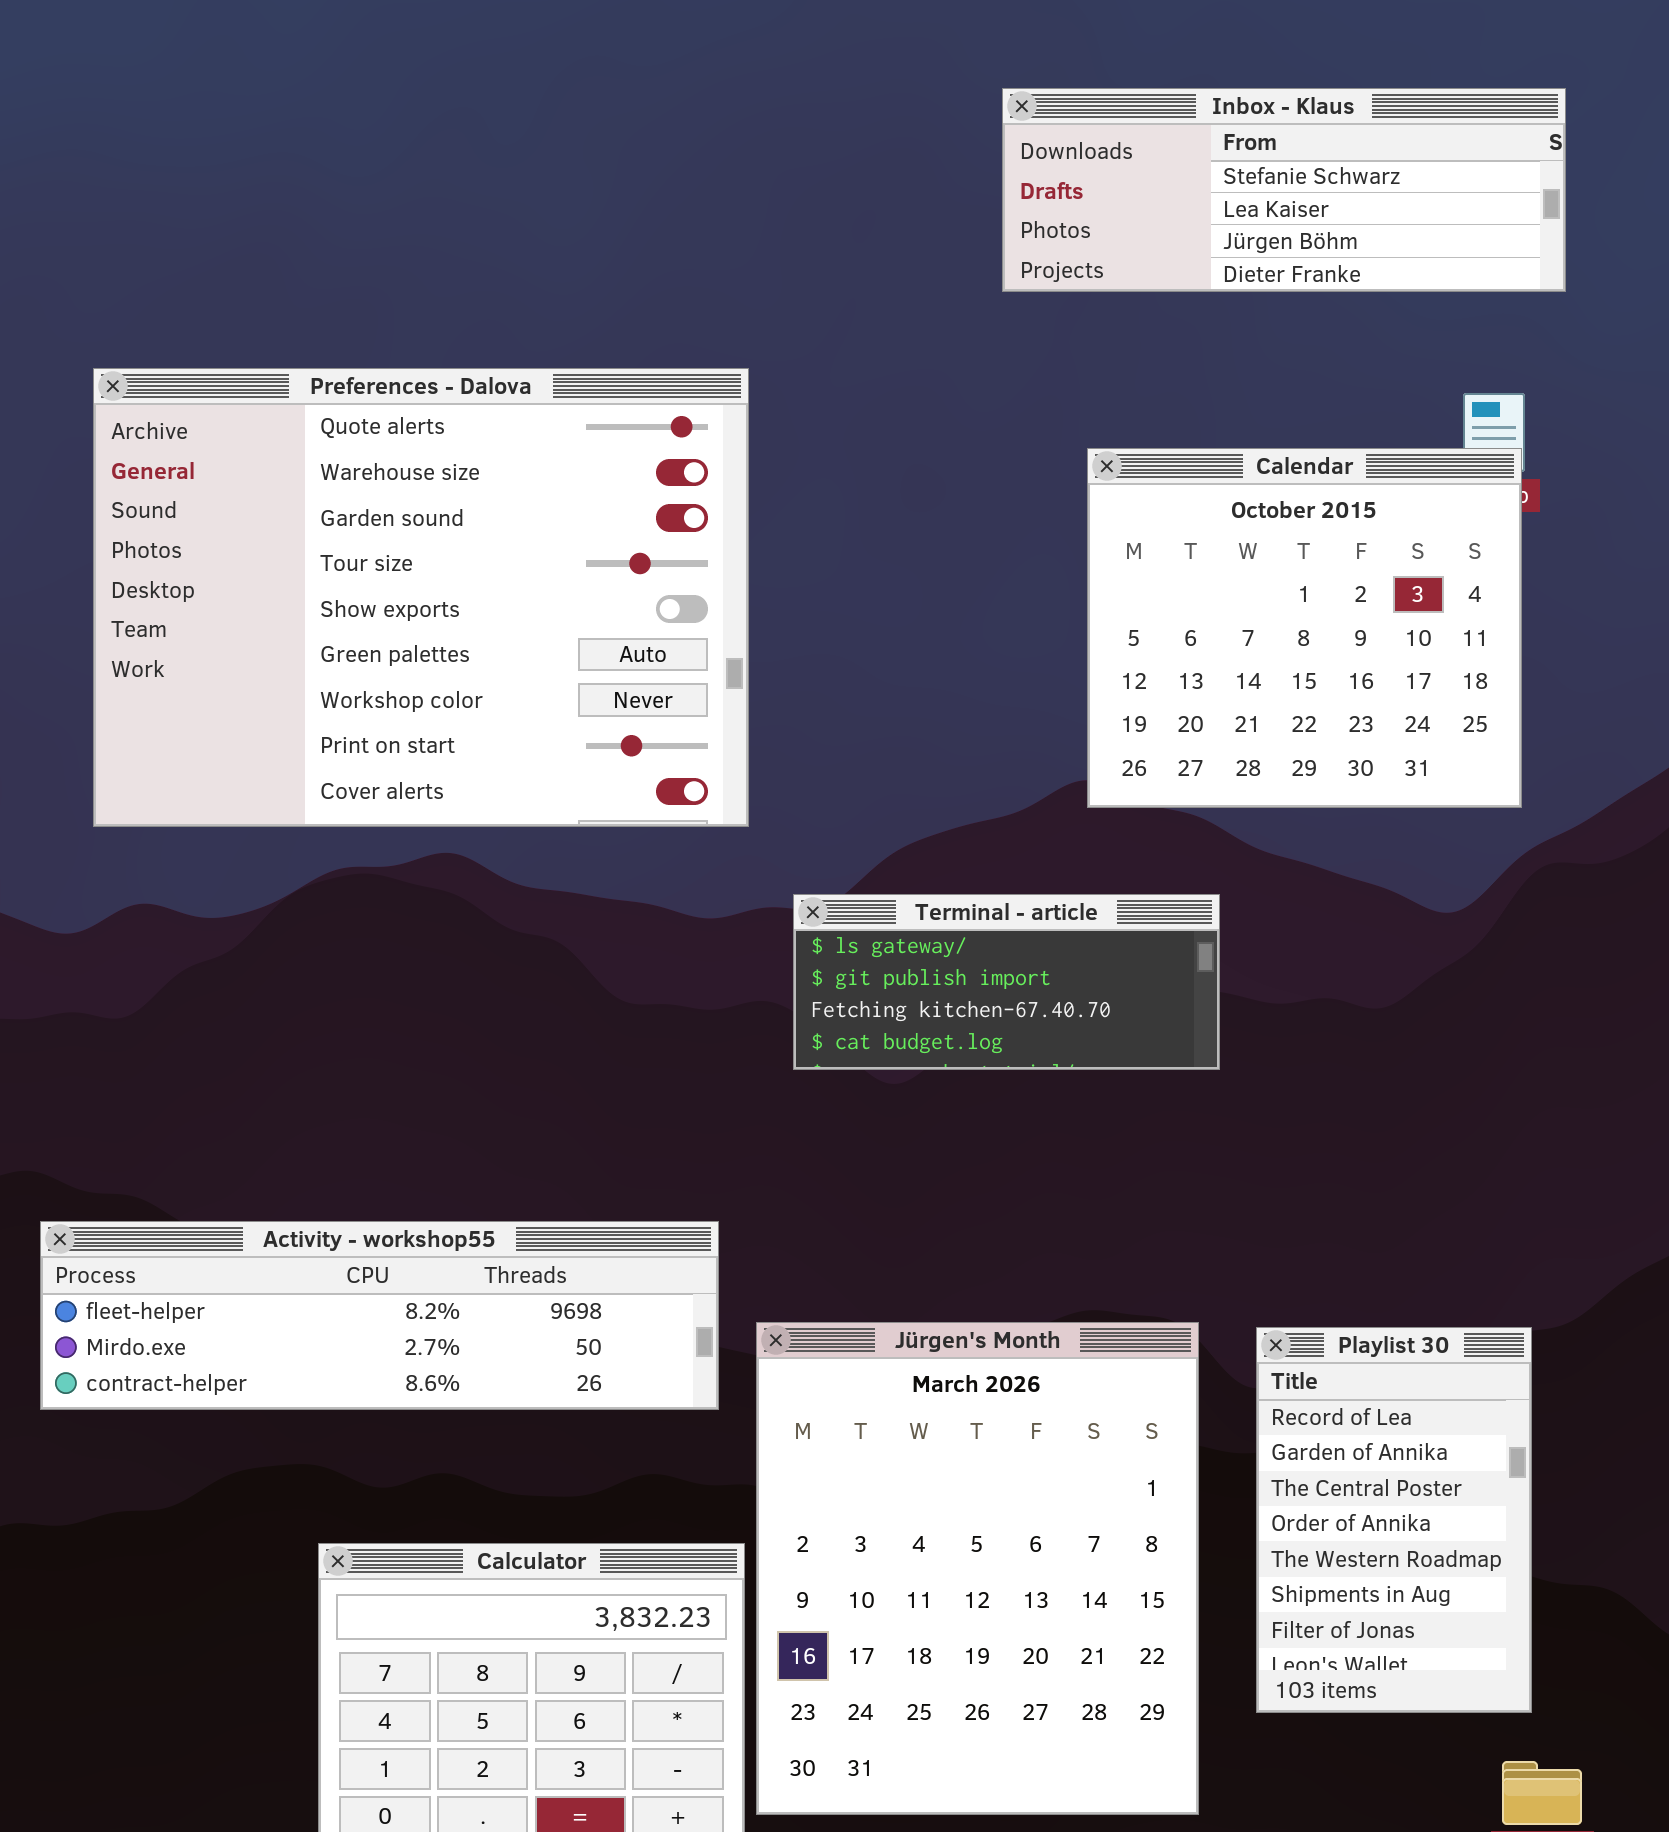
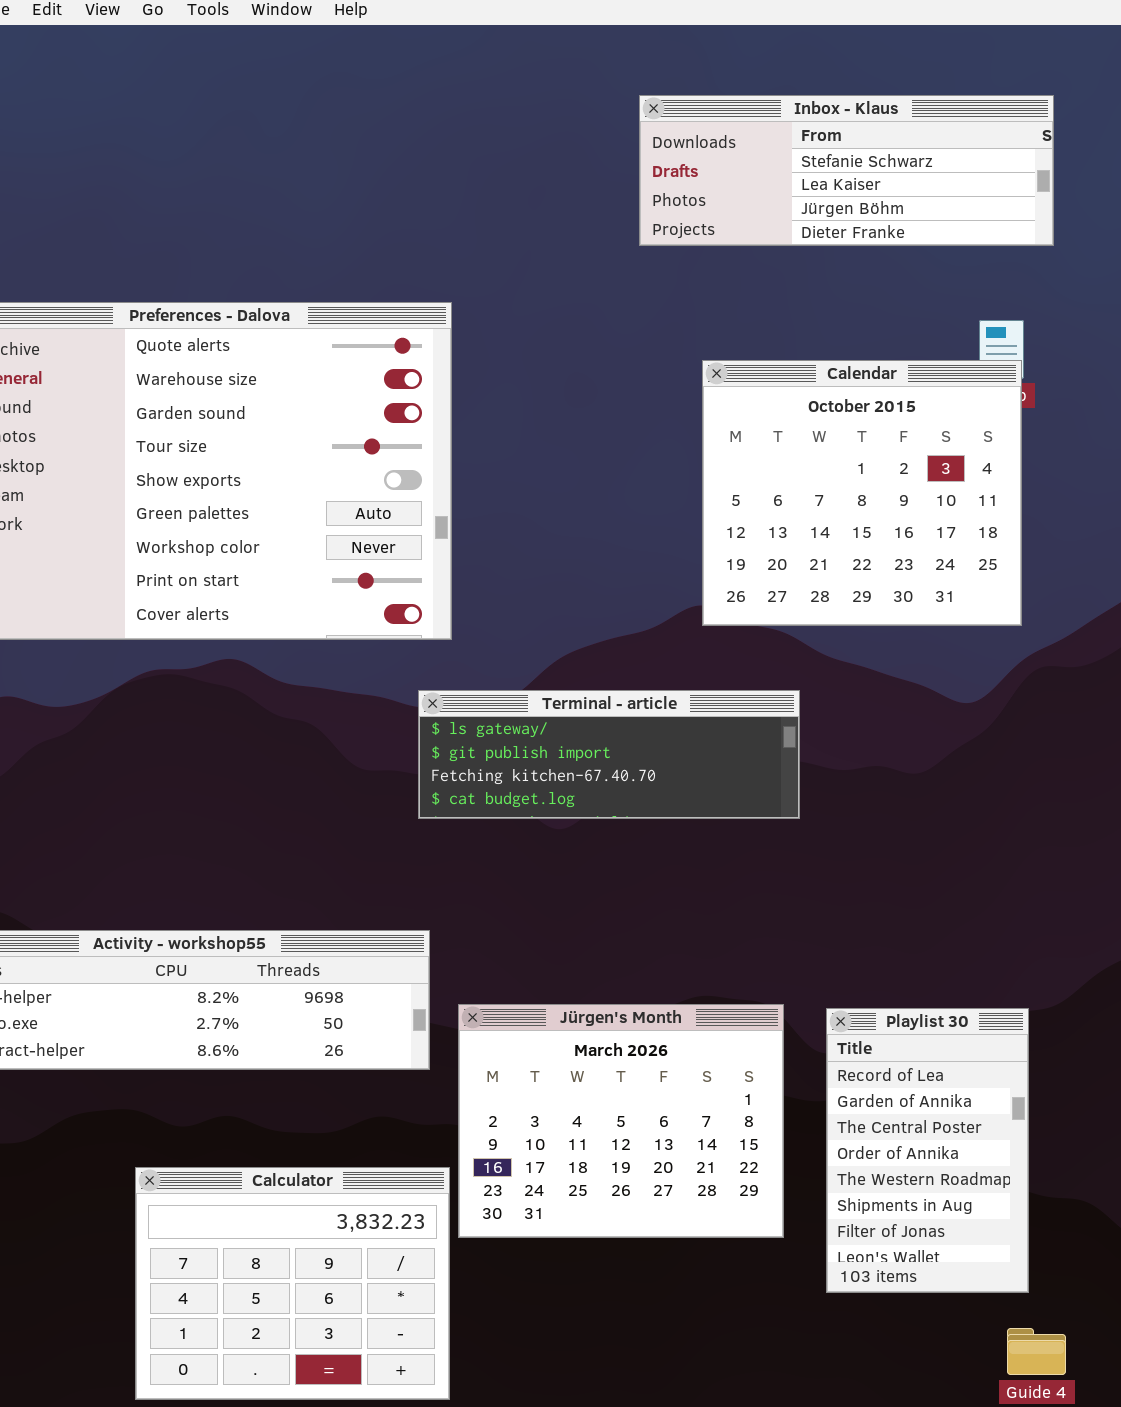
Terminal - article: [793,894,1220,1070] -> [418,690,800,819], resized
Jürgen's Month: [756,1322,1199,1815] -> [458,1004,784,1238], resized

